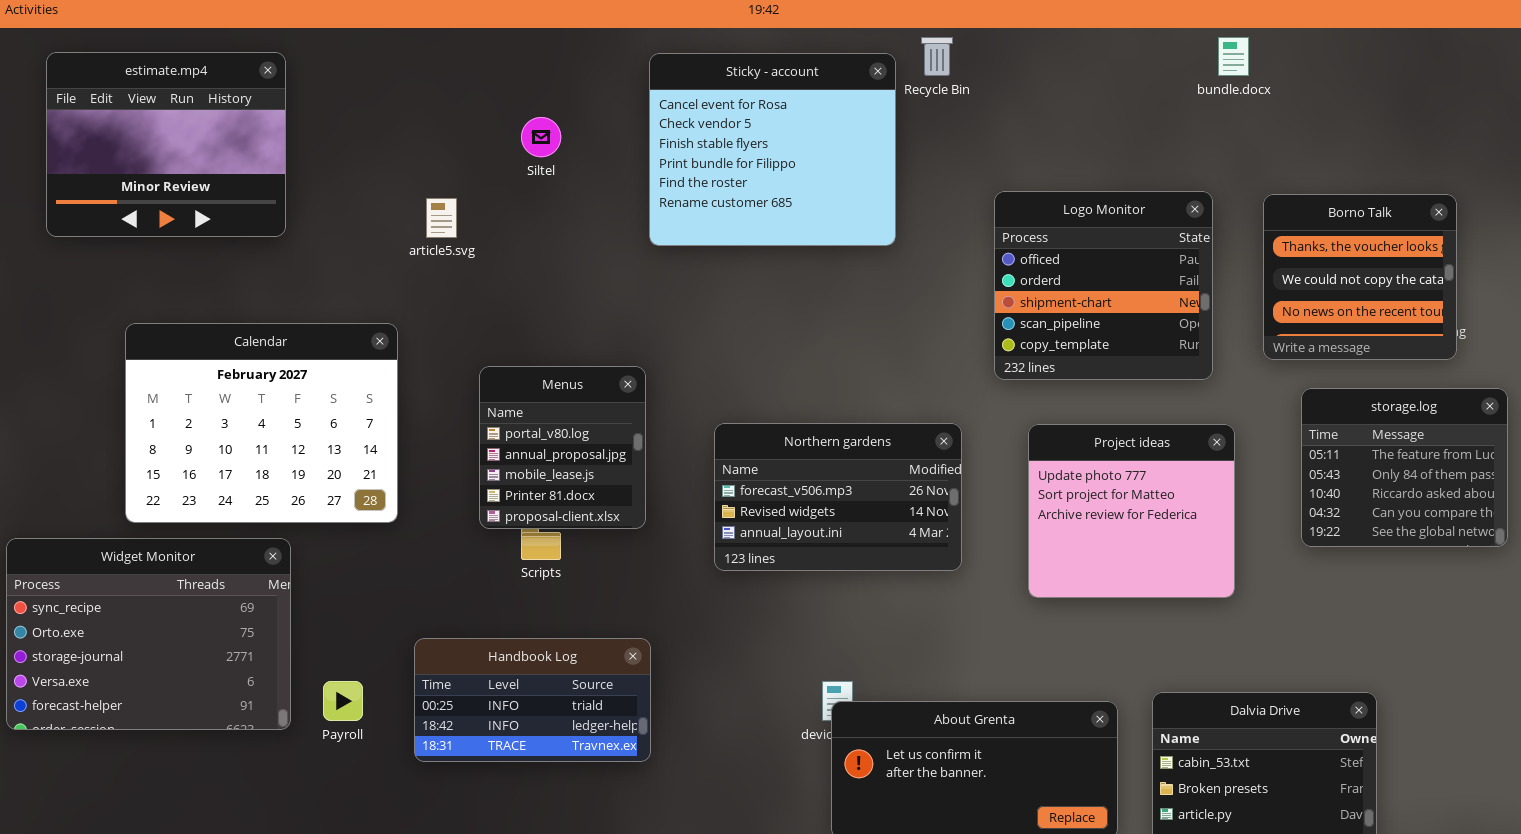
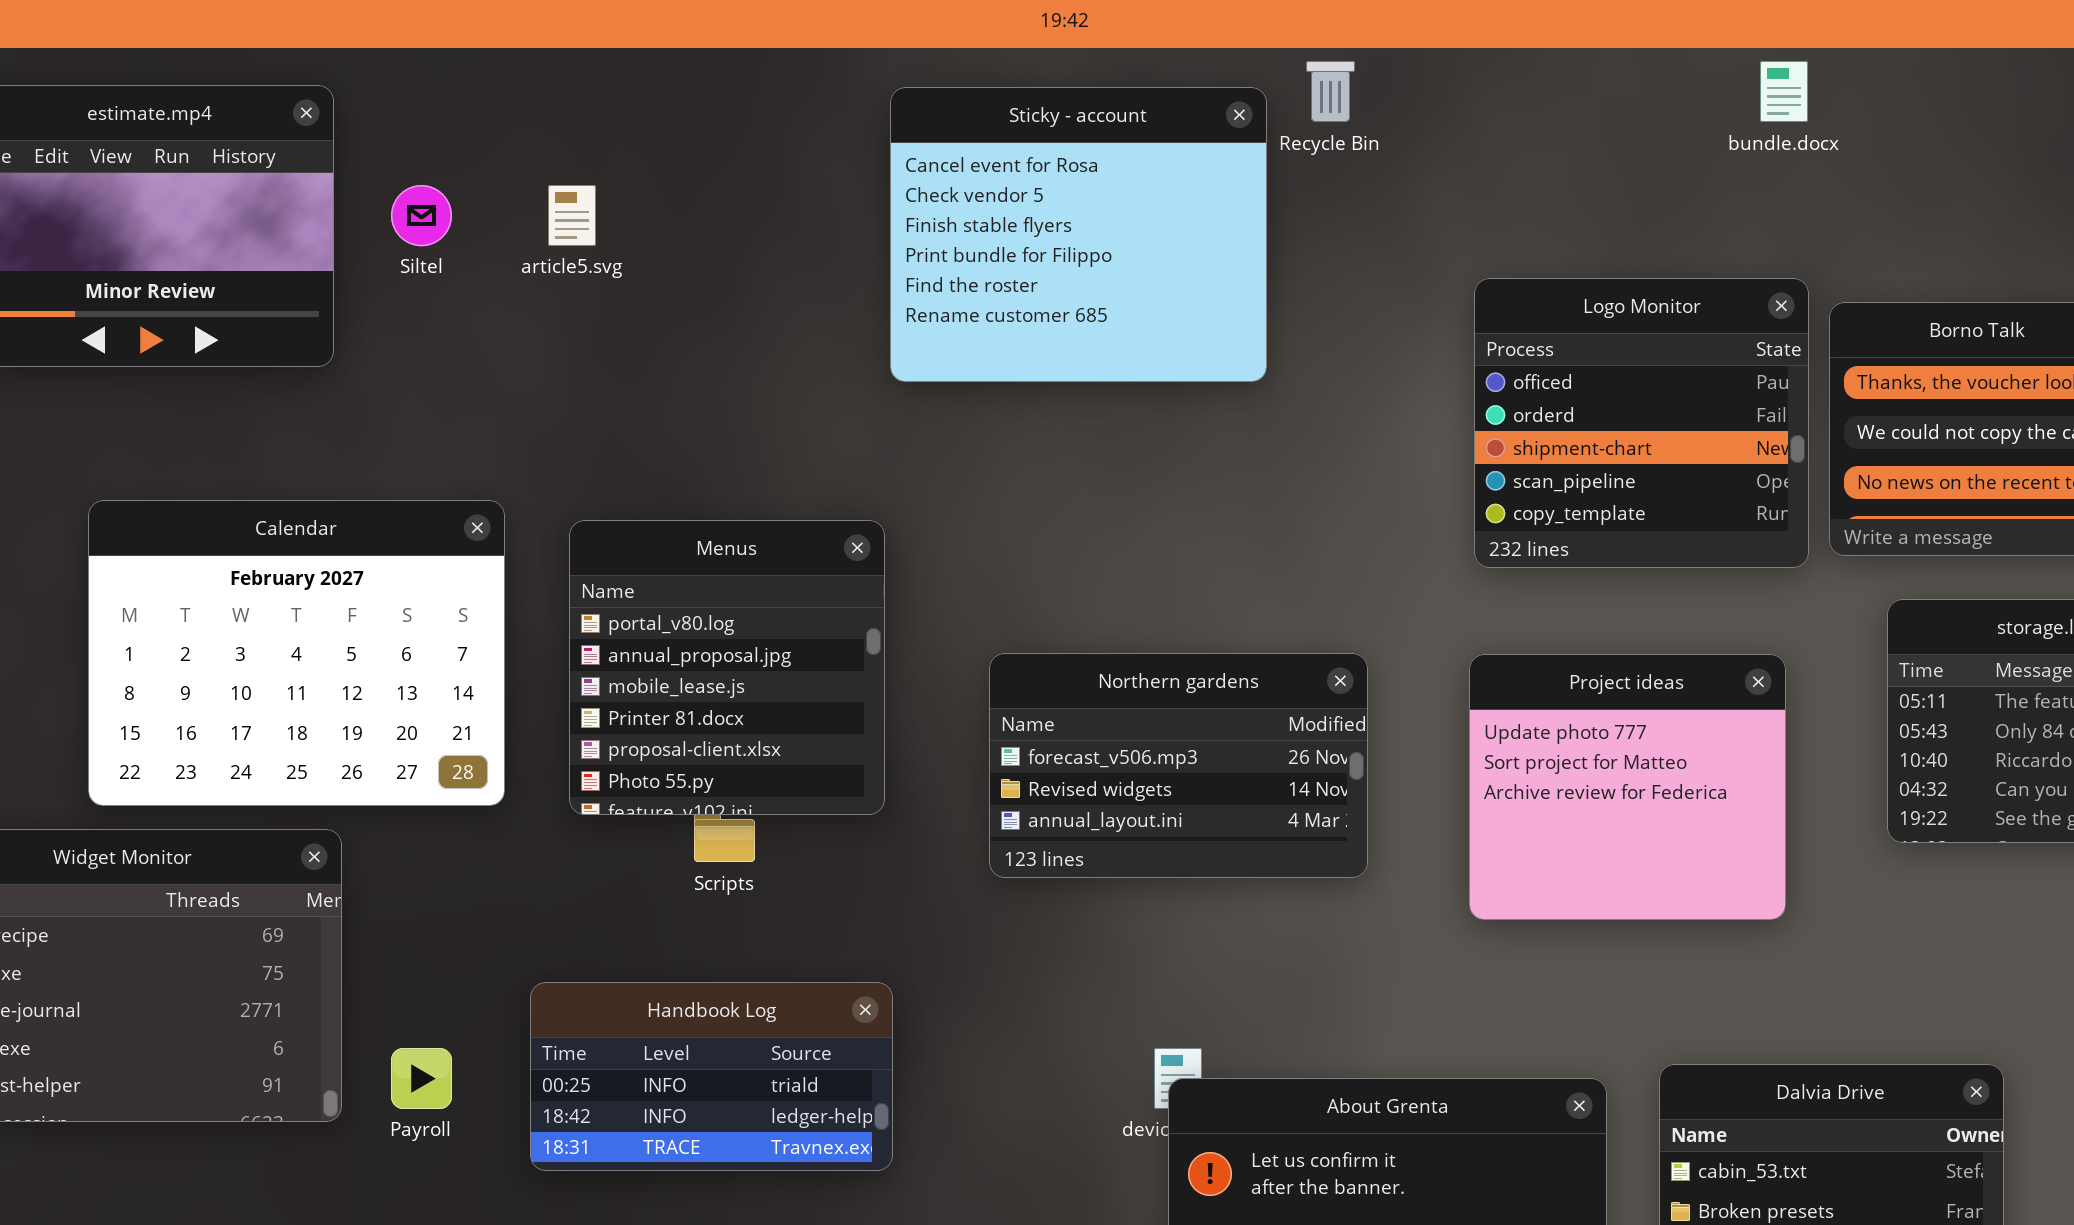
Siltel: [521,117,561,157] -> [391,185,452,246], moved
Logo Monitor: [994,191,1213,380] -> [1474,278,1809,568], moved
article5.svg: [426,198,457,238] -> [548,185,596,246], moved
Menus: [479,366,646,529] -> [569,520,885,815], resized

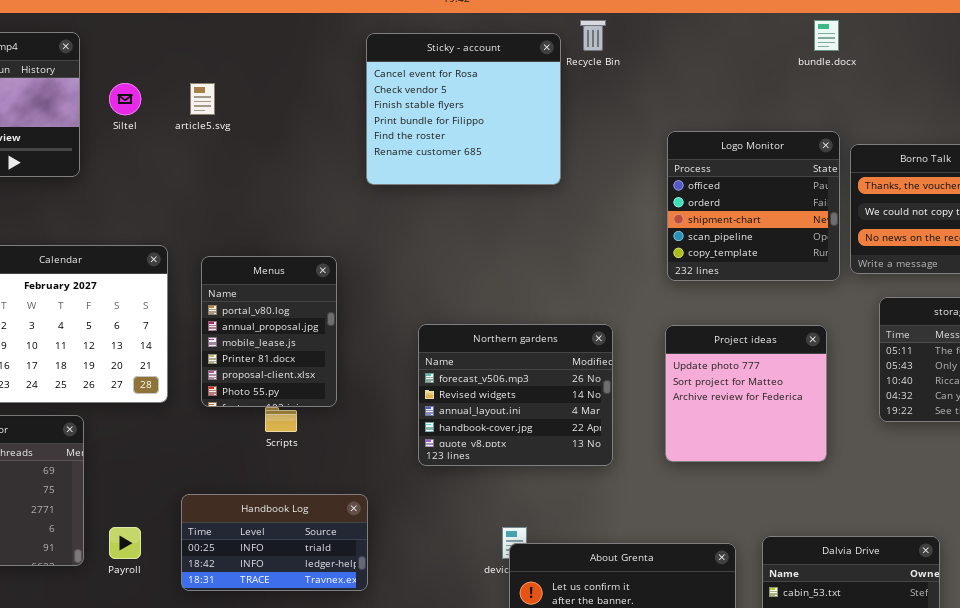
Menus: [569,520,885,815] -> [201,256,337,407], resized
Northern gardens: [989,653,1368,878] -> [418,324,613,466], resized

